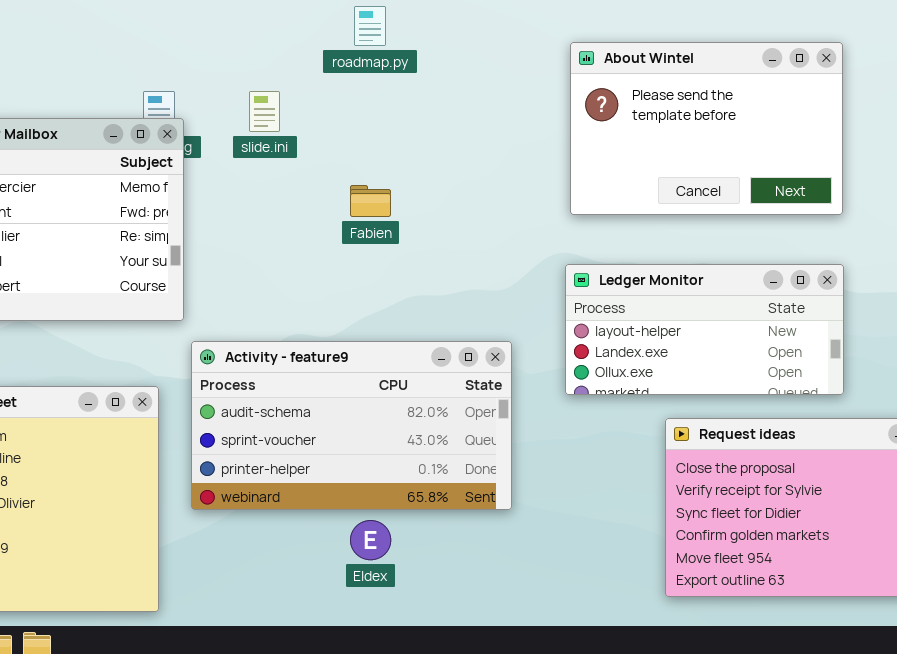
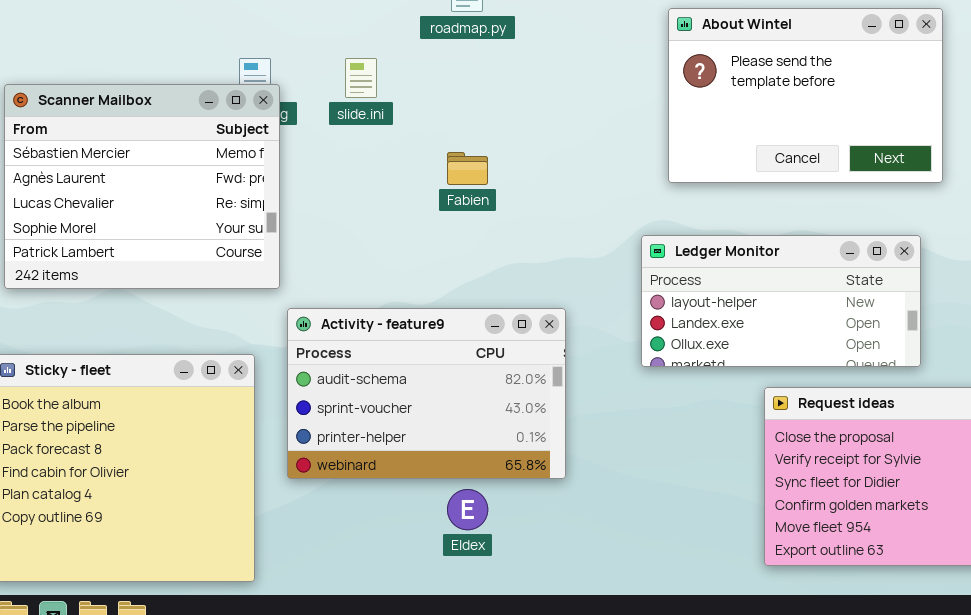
Ledger Monitor: [565,264,844,395] -> [641,235,921,367], moved
Activity - feature9: [191,341,512,510] -> [287,308,566,479], resized

